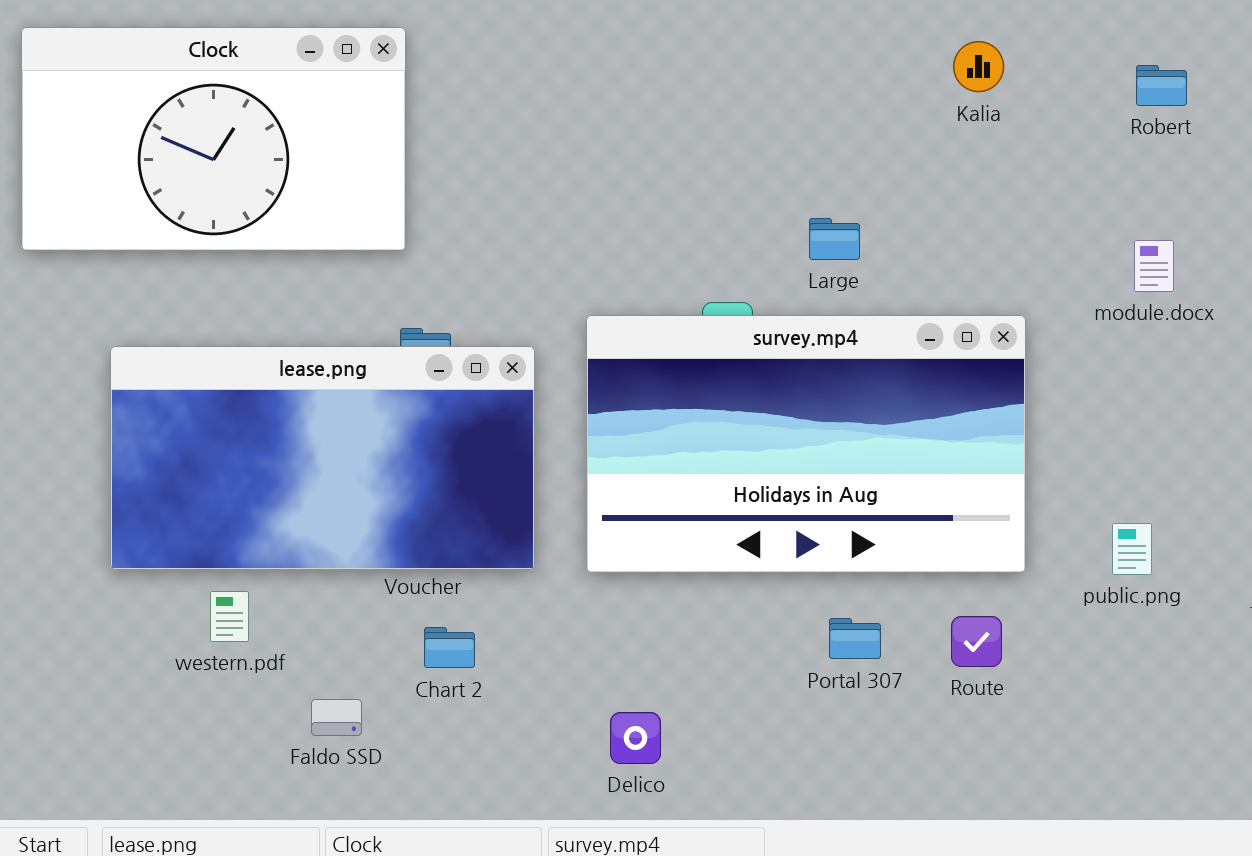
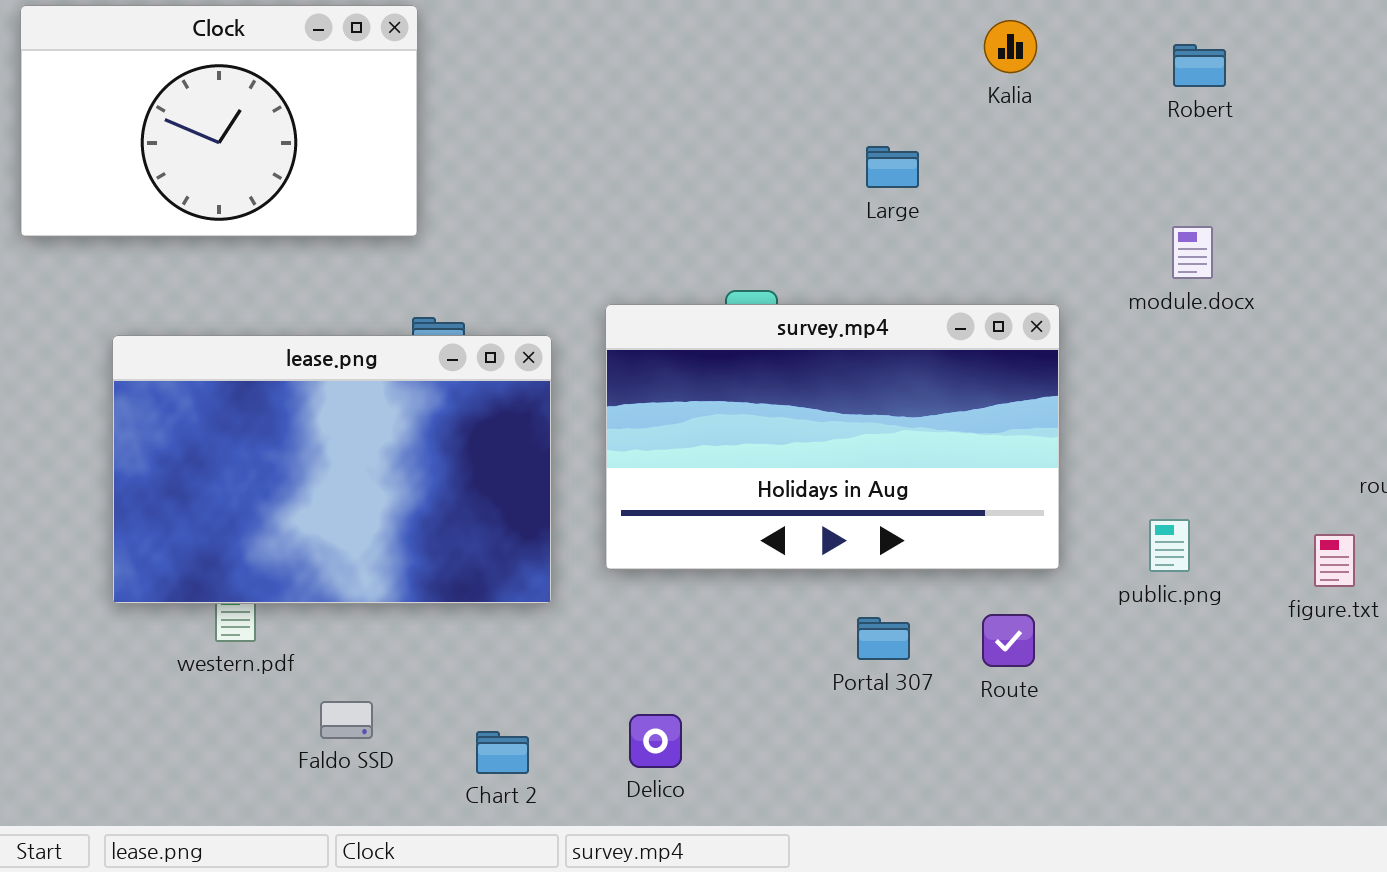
Large: [809,218,860,260] -> [866,146,919,188], moved
lease.png: [110,346,535,570] -> [112,335,552,604], resized
Chart 2: [424,627,475,668] -> [476,731,529,774], moved

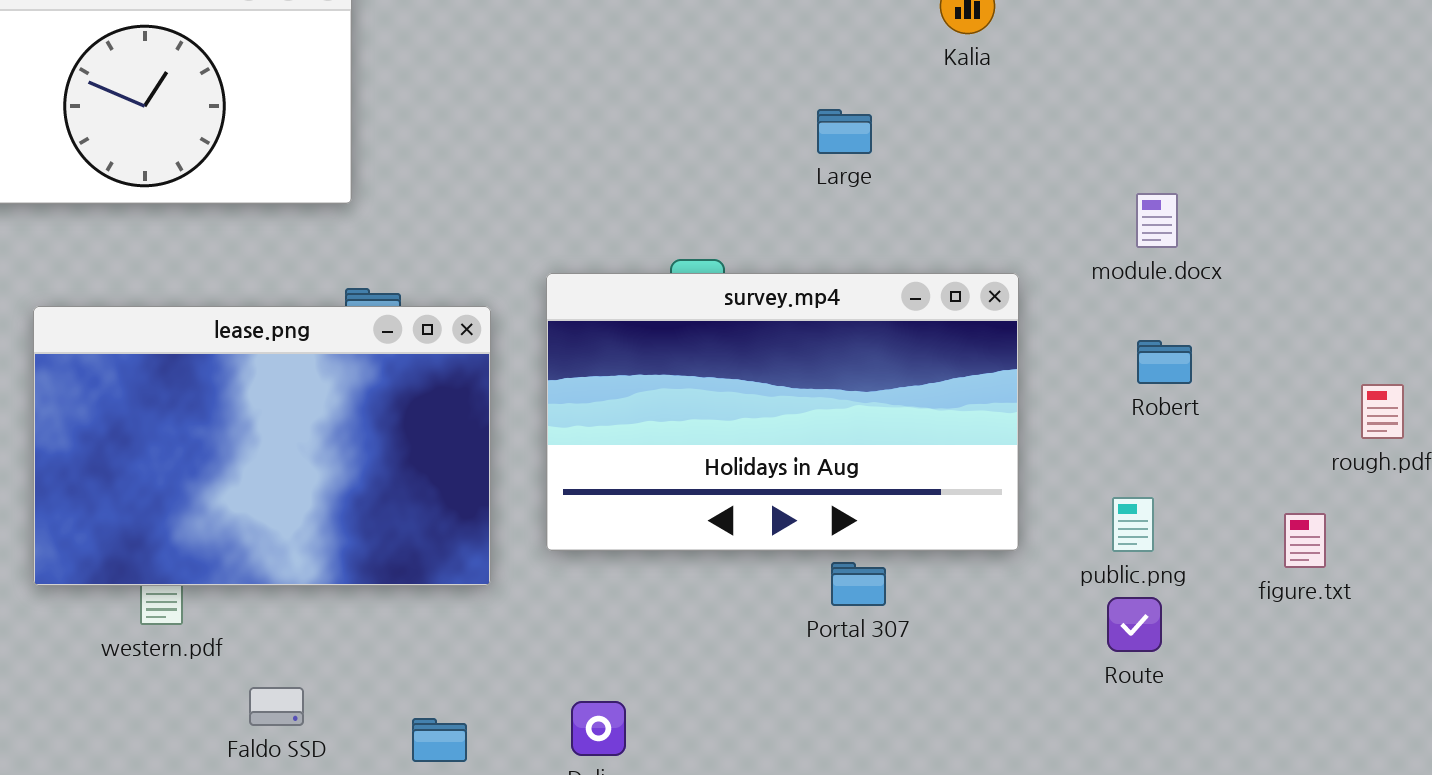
Robert: [1173,44,1226,87] -> [1137,340,1192,384], moved
Route: [982,614,1035,667] -> [1107,597,1162,652], moved
Portal 307: [857,617,910,660] -> [831,562,886,606], moved

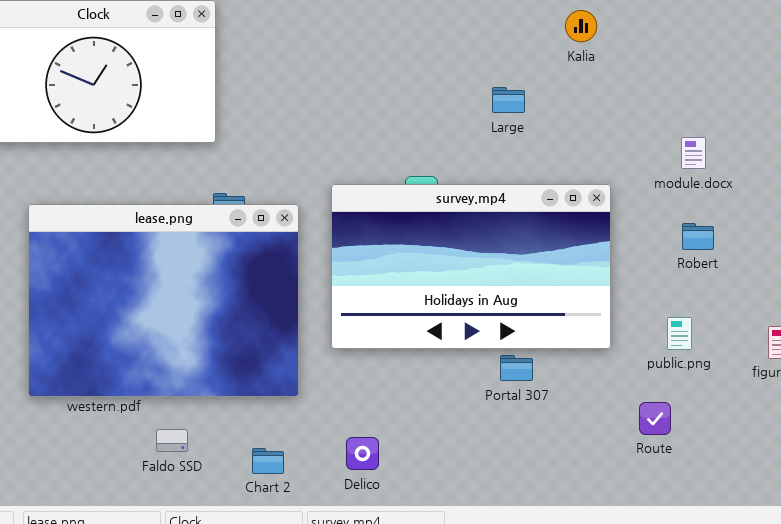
lease.png: [33,306,491,586] -> [28,204,299,397], resized
Route: [1107,597,1162,652] -> [639,402,671,435], moved

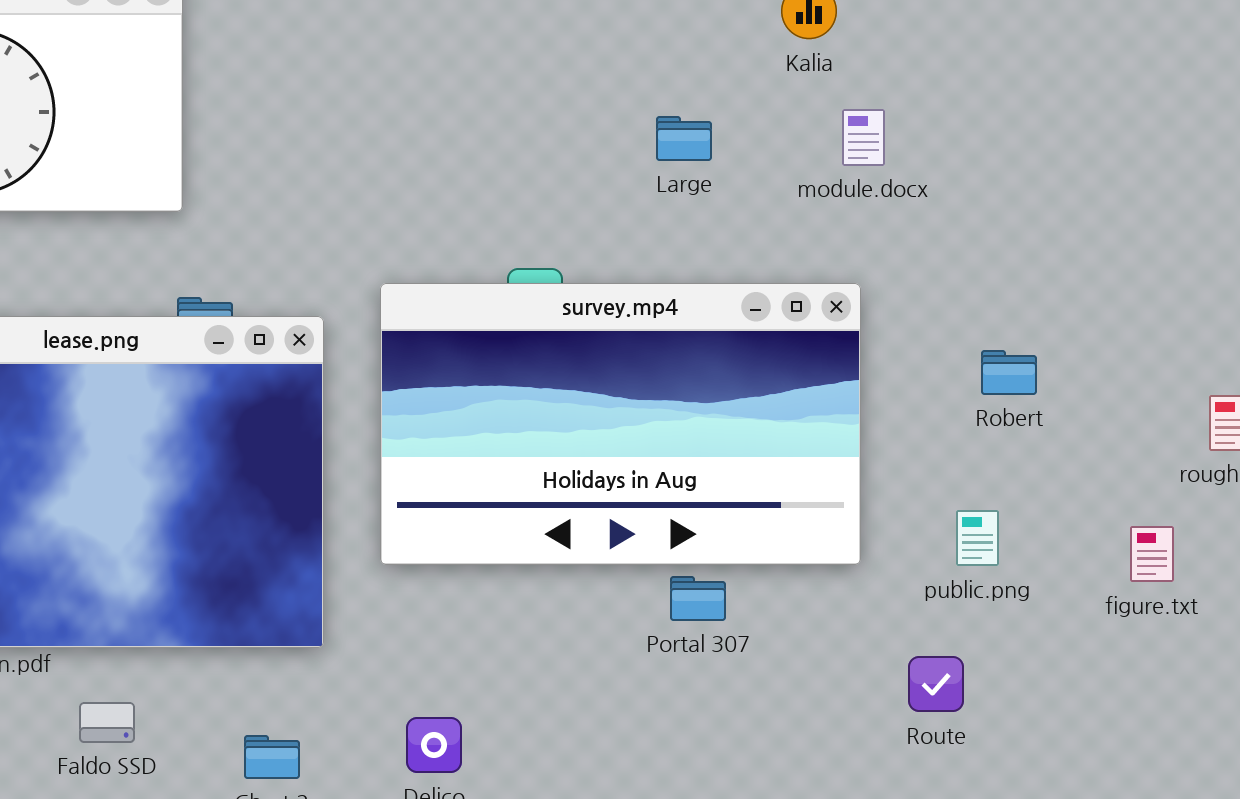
module.docx: [681,137,706,169] -> [842,109,885,166], moved

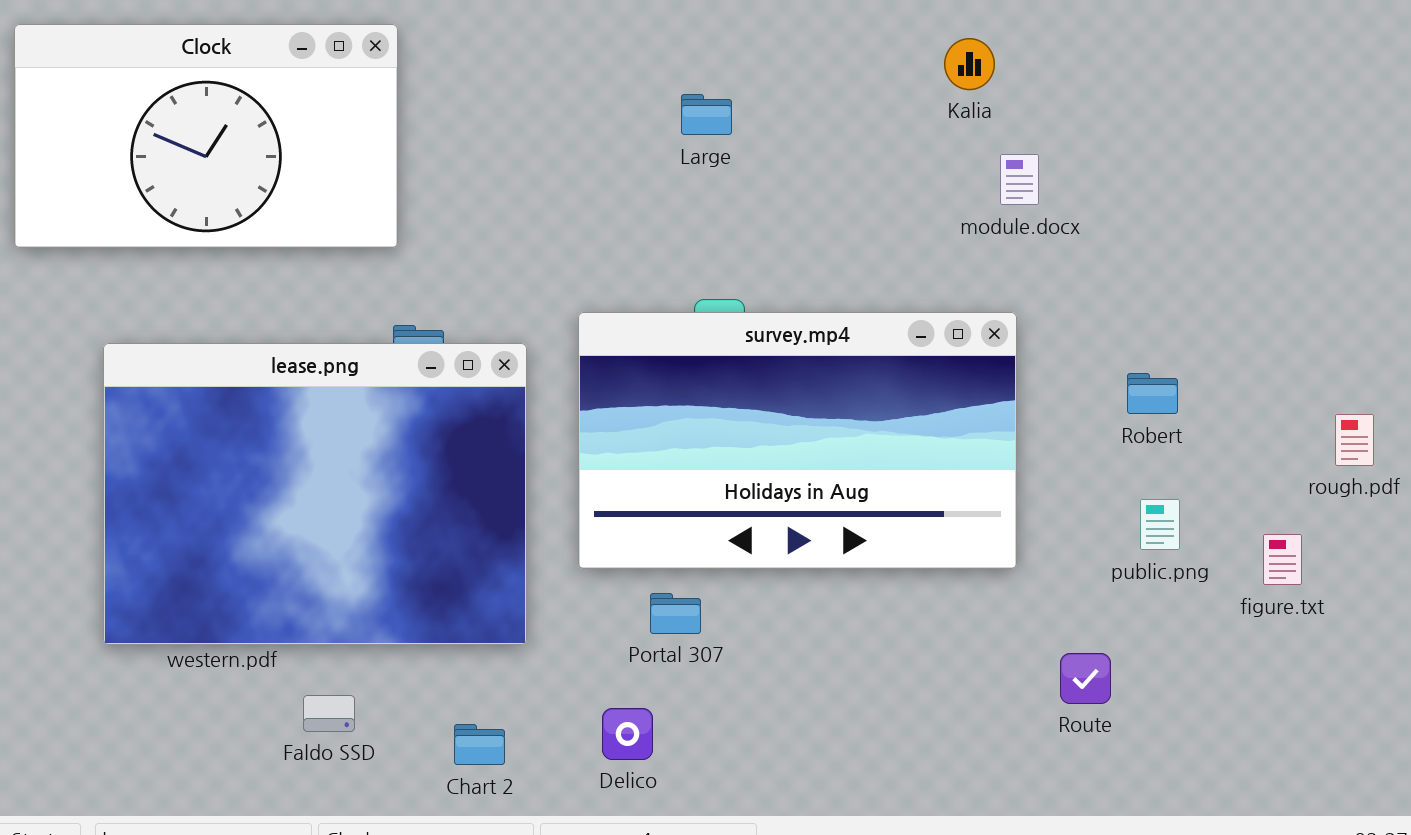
Large: [656,116,712,161] -> [681,94,732,135], moved
public.png: [956,510,999,566] -> [1140,499,1180,550], moved
Portal 307: [670,576,726,621] -> [650,593,701,634], moved

